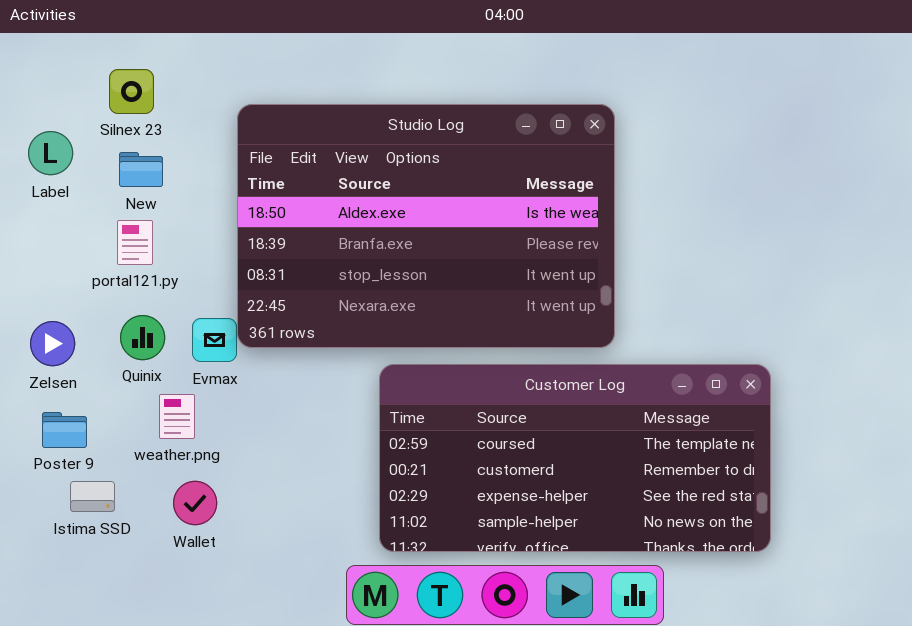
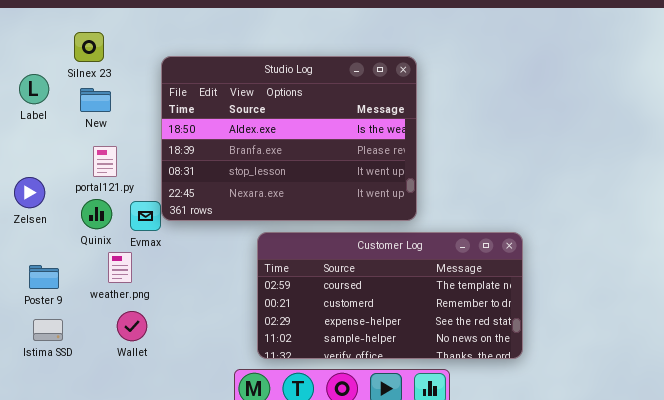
portal121.py: [117,220,153,265] -> [93,146,117,177], moved
Zelsen: [30,321,75,366] -> [14,177,45,208], moved
Istima SSD: [70,481,115,512] -> [33,319,63,341], moved

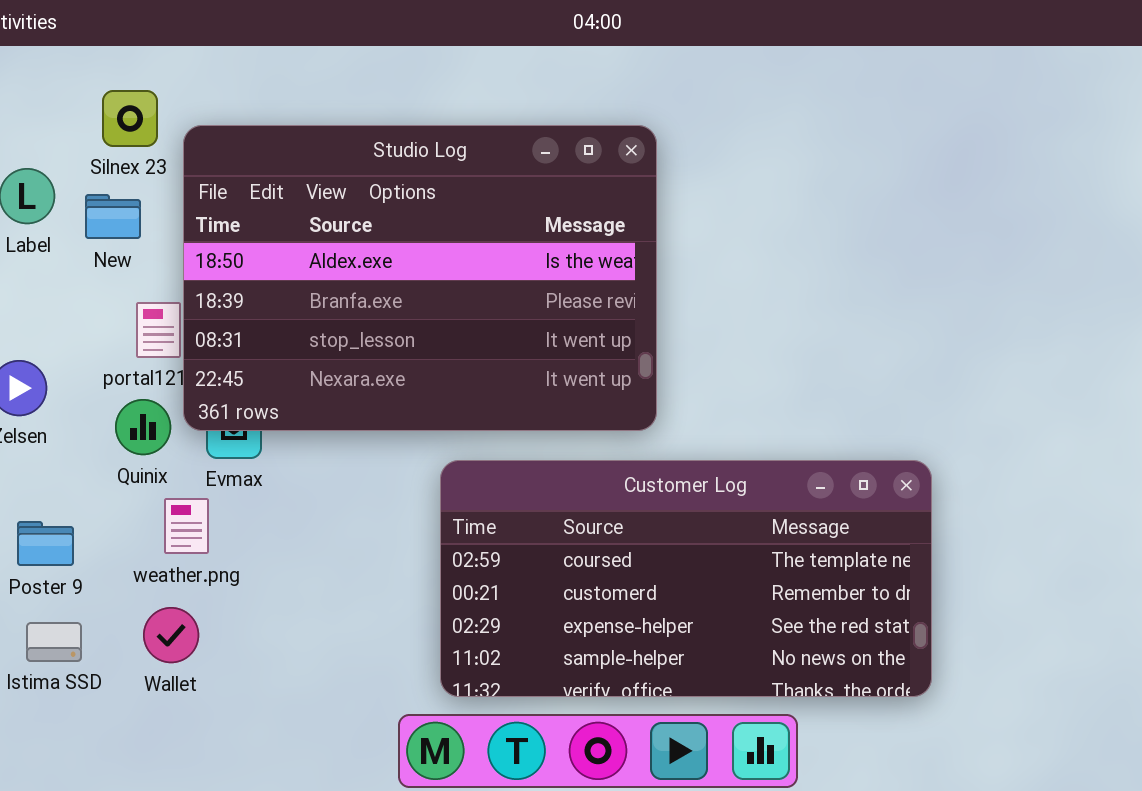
Studio Log: [161,56,417,221] -> [183,125,657,431], moved
New: [80,88,111,112] -> [85,194,141,239], moved
Wallet: [117,311,147,341] -> [143,607,199,663], moved

